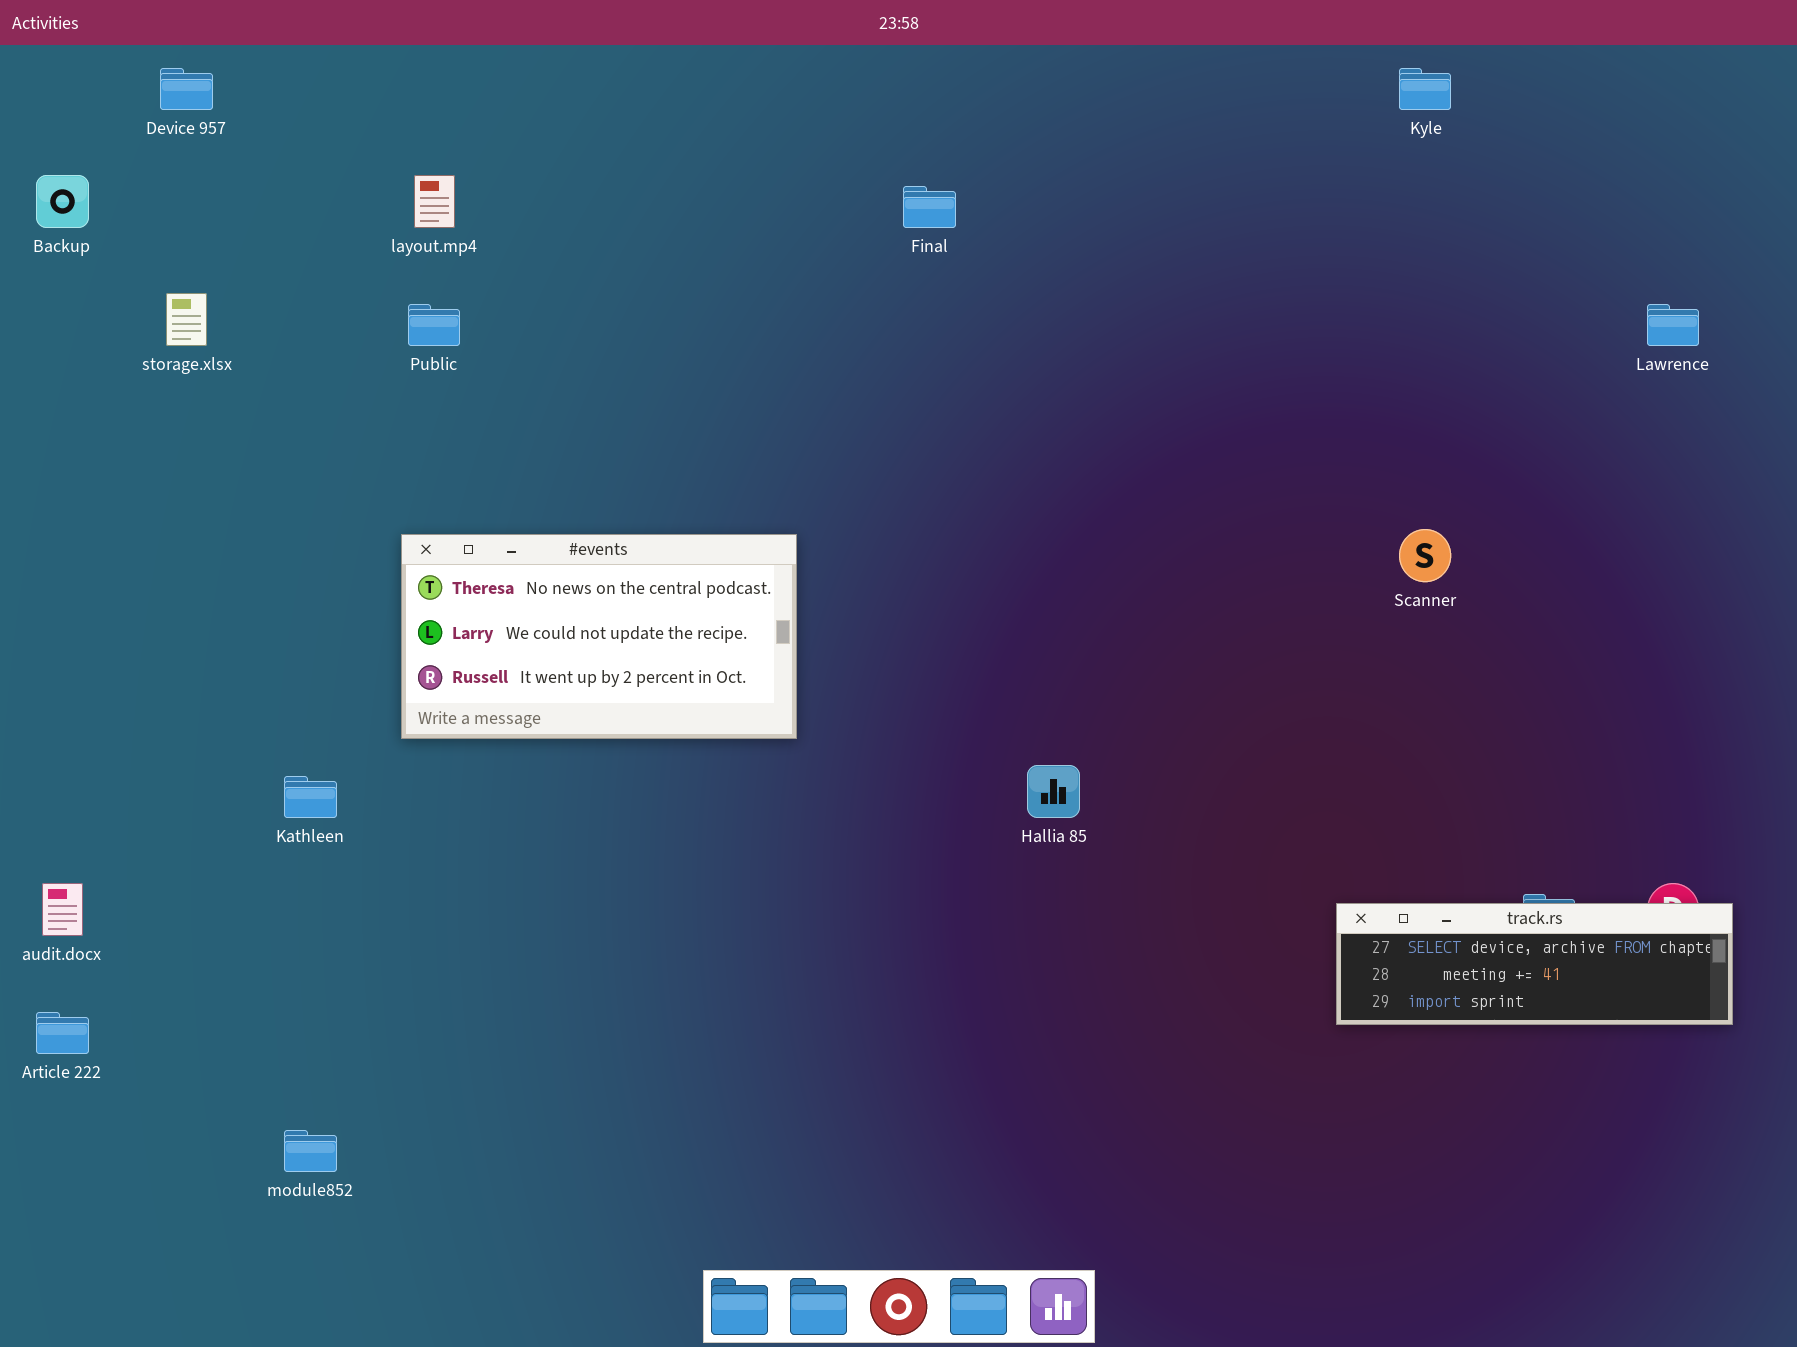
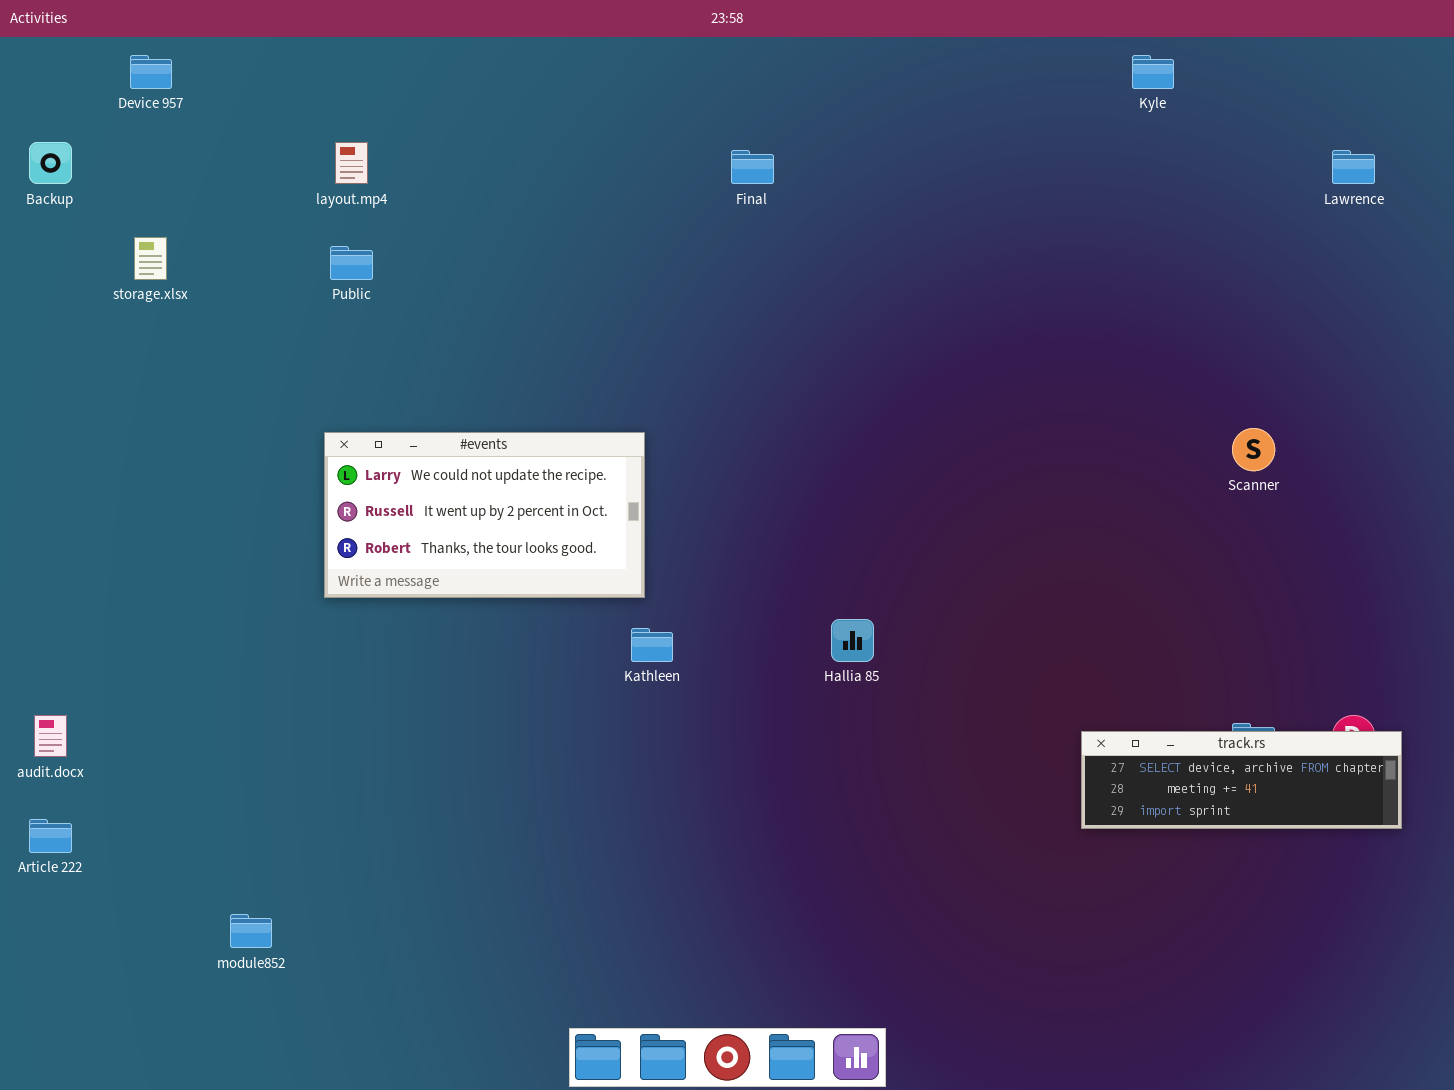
Lawrence: [1647,304,1699,346] -> [1332,150,1375,184], moved
Scanner: [1399,529,1451,582] -> [1232,428,1275,471], moved
#events: [401,534,797,739] -> [324,432,645,598], scrolled down 1 row
Kathleen: [284,776,337,818] -> [631,628,673,662], moved

